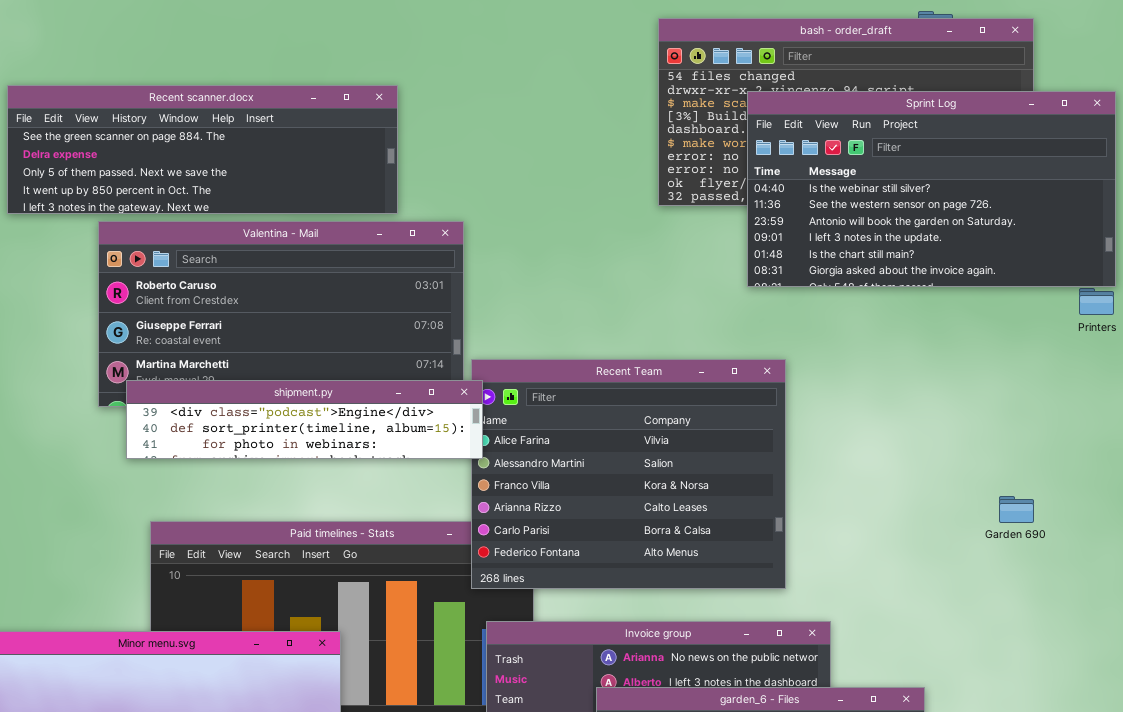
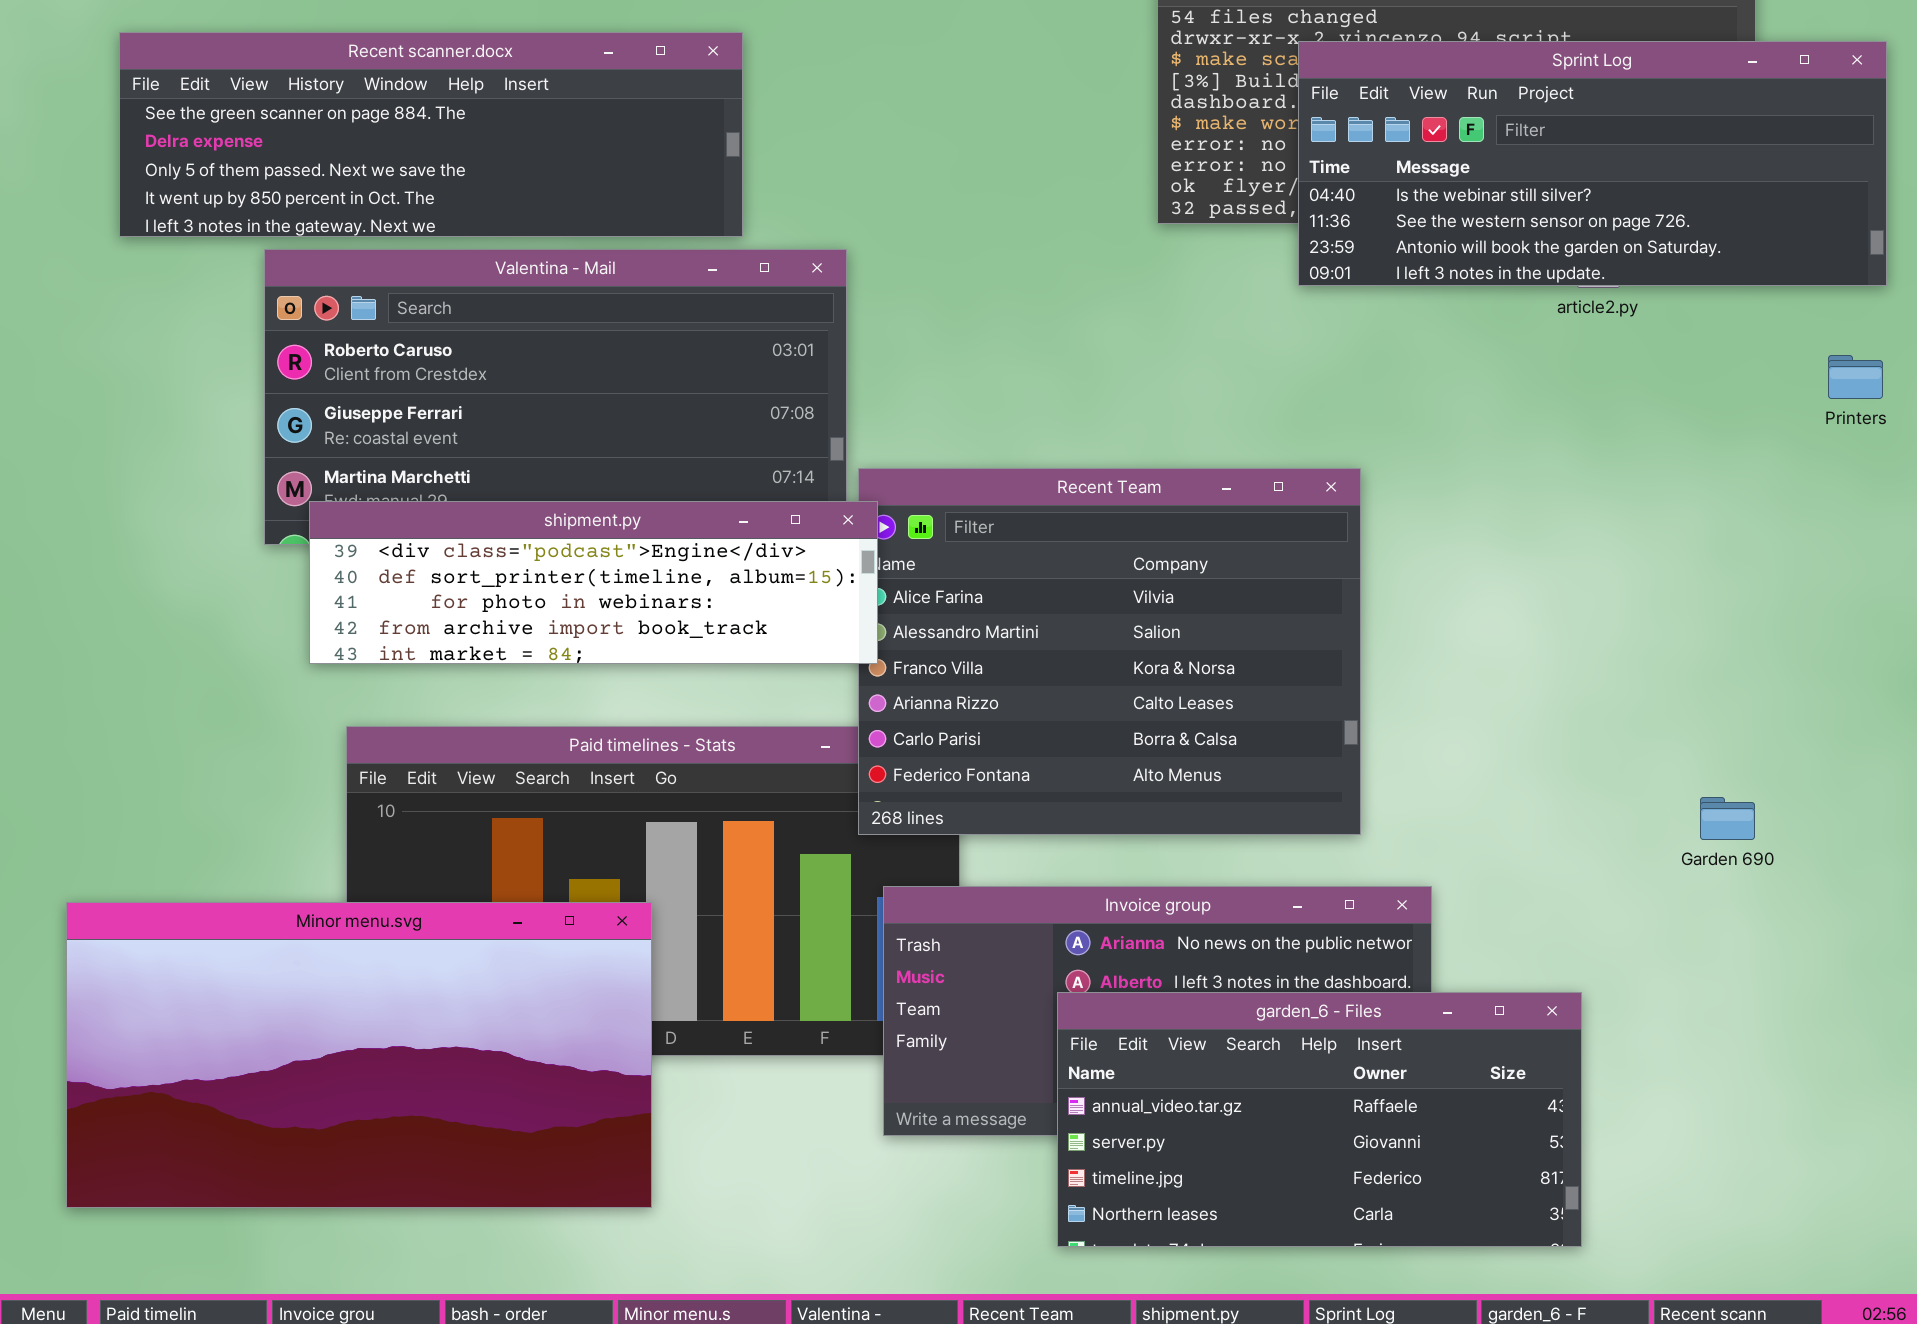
Sprint Log: [747,91,1116,287] -> [1298,41,1887,286], resized
shipment.py: [126,380,483,459] -> [309,501,878,664], resized
Garden 690: [999,496,1034,523] -> [1700,797,1755,840], moved

